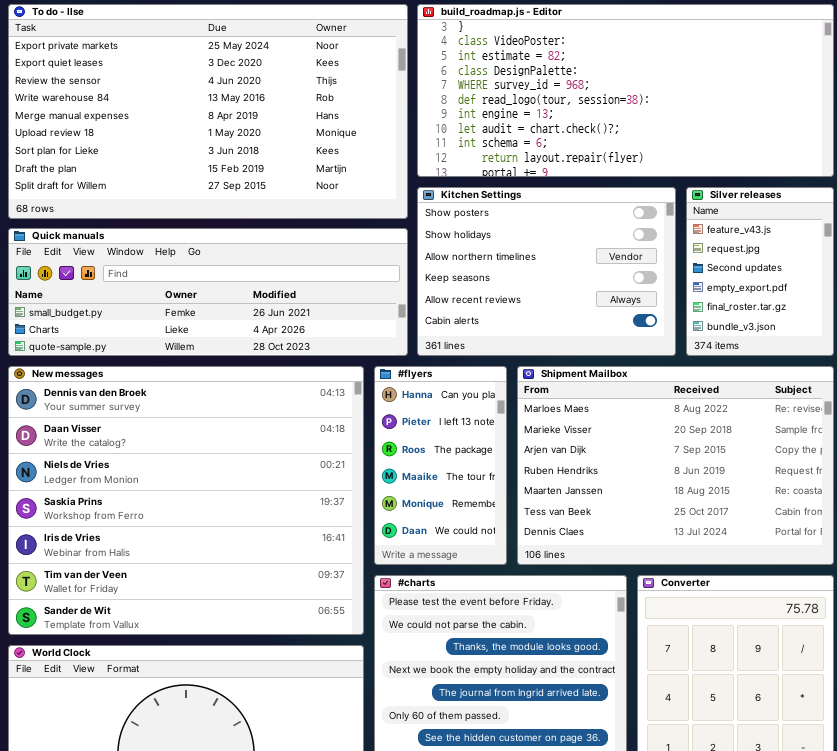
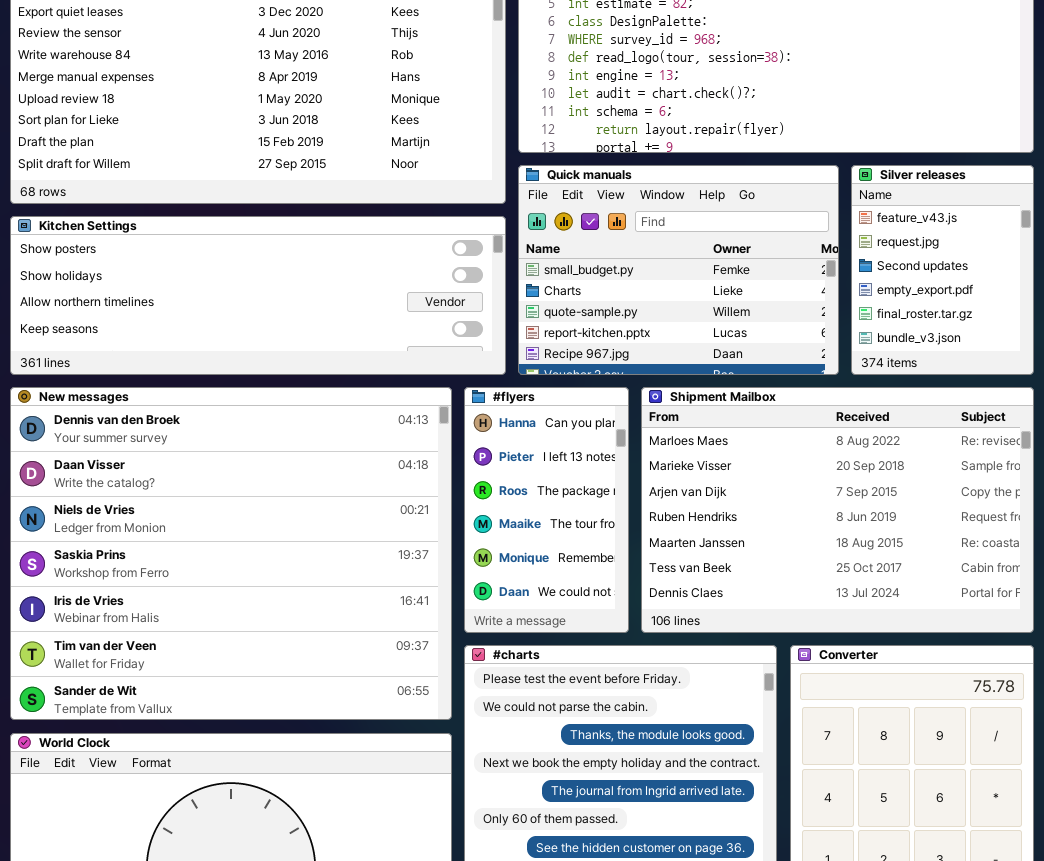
Kitchen Settings: [417,187,676,356] -> [10,216,506,375], moved, resized
Quick manuals: [8,228,408,356] -> [518,165,839,375], moved, resized

